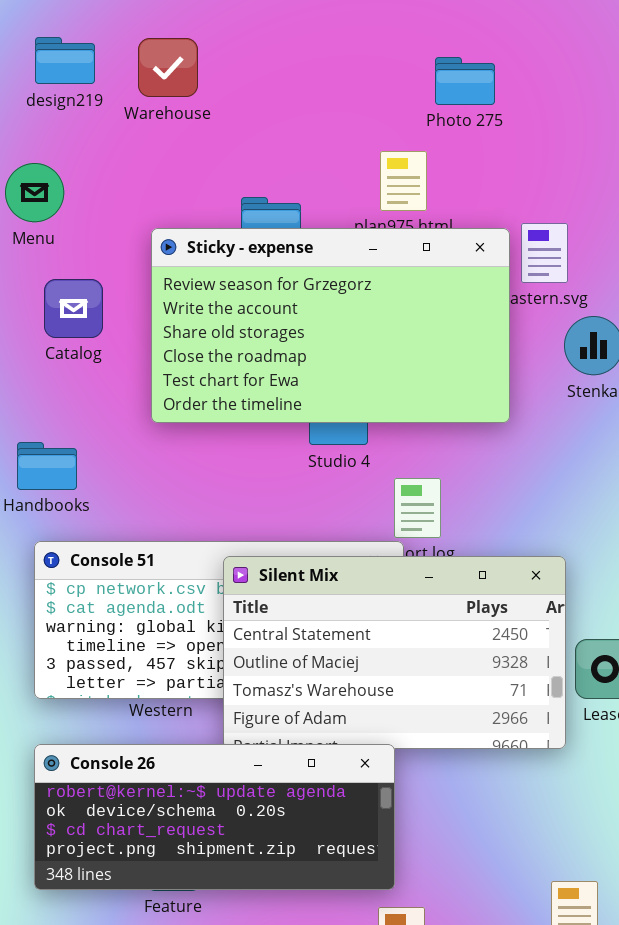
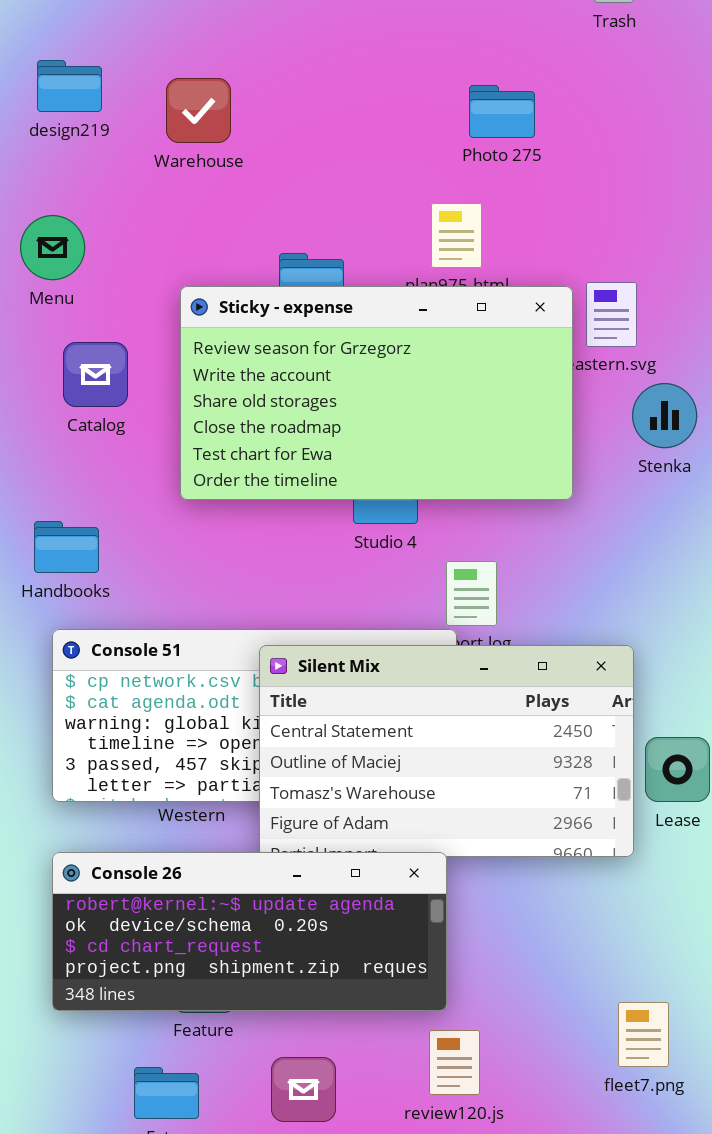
design219: [35,37,95,84] -> [37,60,102,112], moved
Photo 275: [435,57,495,105] -> [469,85,535,138], moved

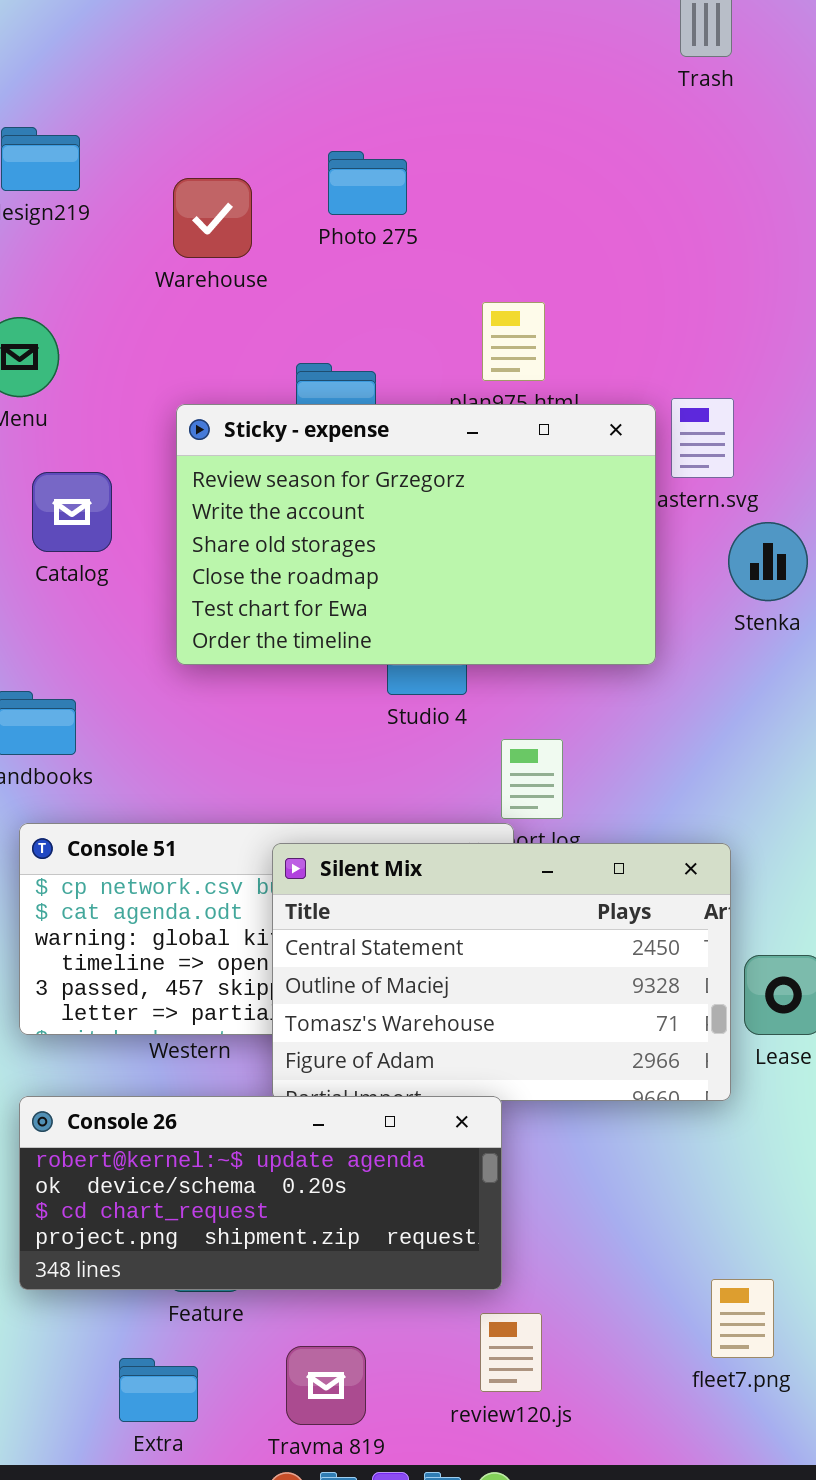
Warehouse: [166,78,231,143] -> [173,178,252,258], moved
Photo 275: [469,85,535,138] -> [328,151,407,215], moved

